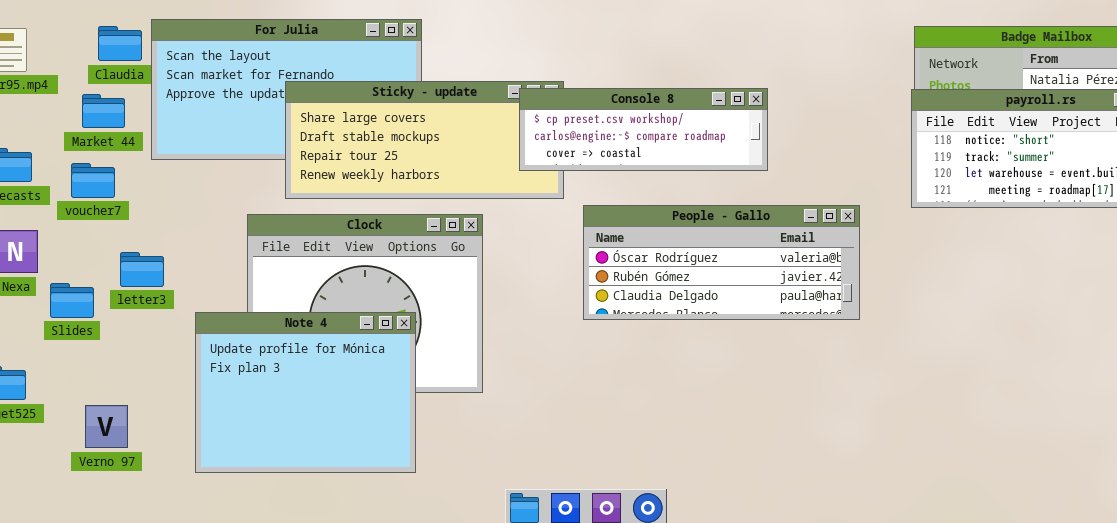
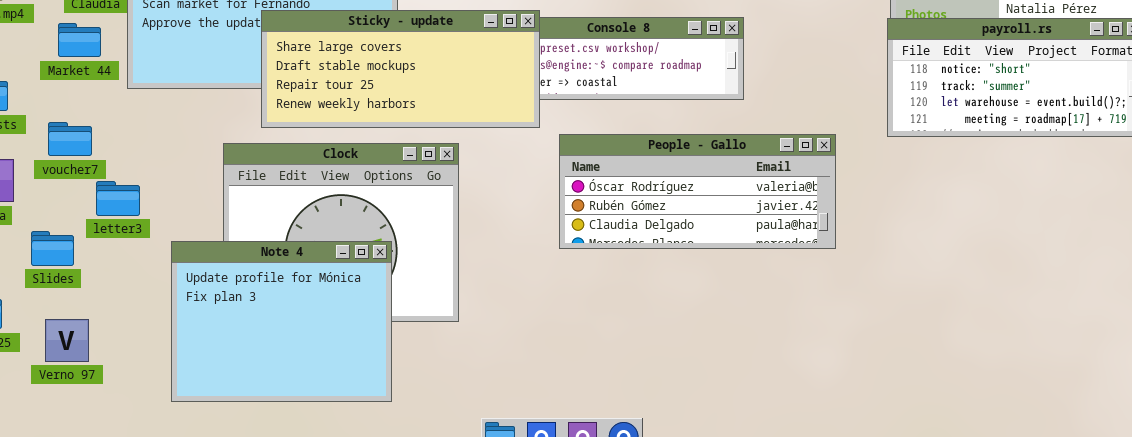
Sticky - update: [285,81,564,199] -> [261,10,540,128], raised
voucher7: [71,163,115,198] -> [48,122,92,156], moved
Slides: [50,283,94,318] -> [31,231,74,266], moved
Verno 97: [85,405,128,448] -> [45,319,89,362], moved

